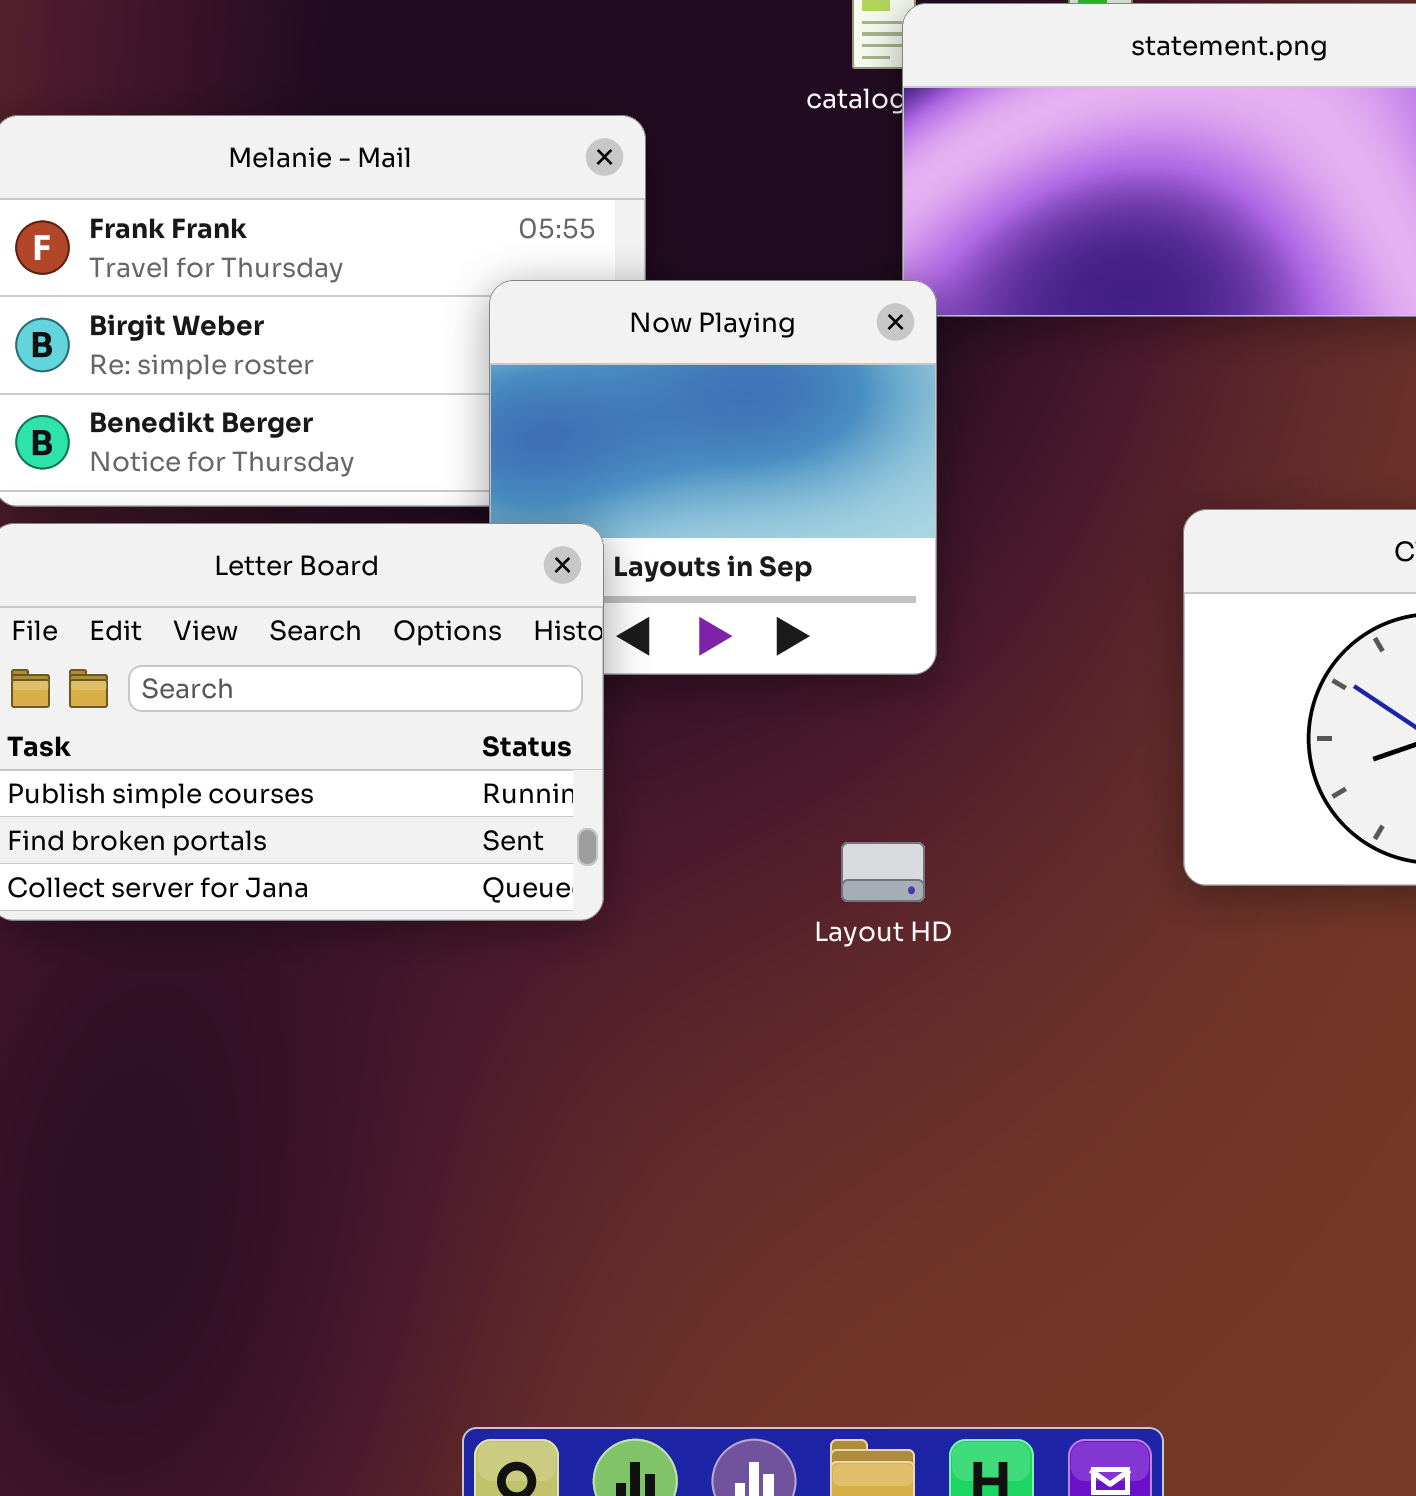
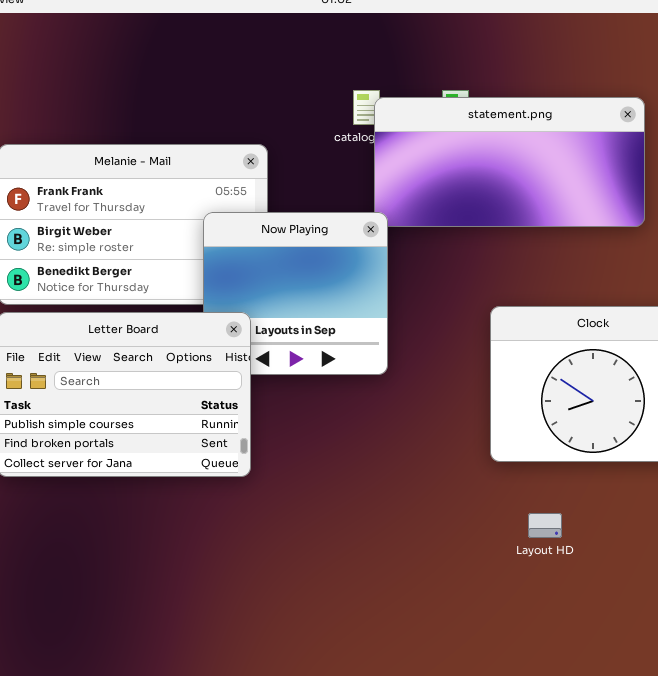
Layout HD: [841,842,925,902] -> [528,513,562,538], moved

